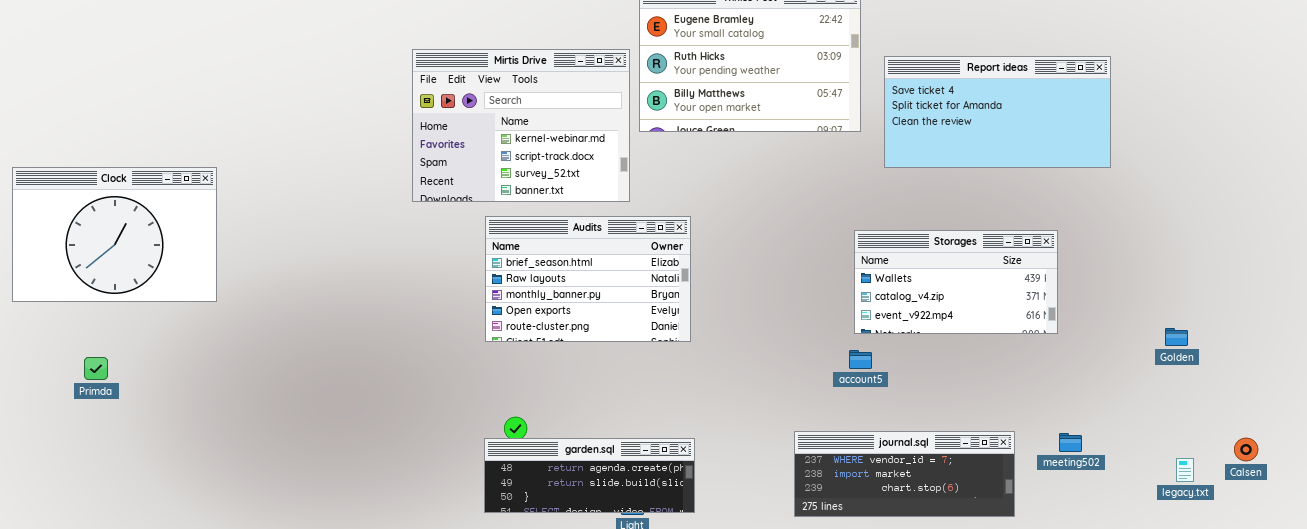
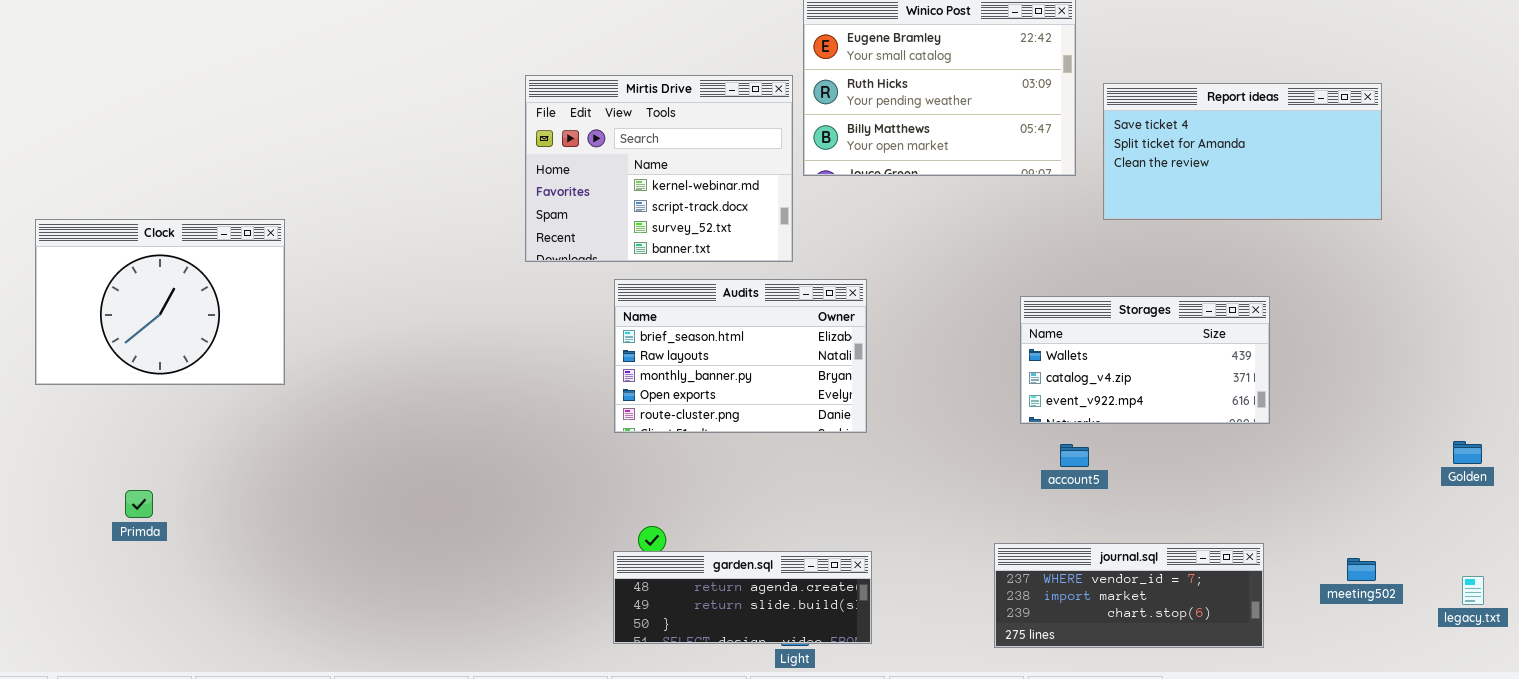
Storages: [854,230,1058,334] -> [1020,296,1270,424], moved
Golden: [1165,328,1188,346] -> [1453,441,1482,464], moved
Primda: [84,357,108,380] -> [125,490,153,518], moved
meeting502: [1059,433,1082,452] -> [1347,558,1376,581], moved

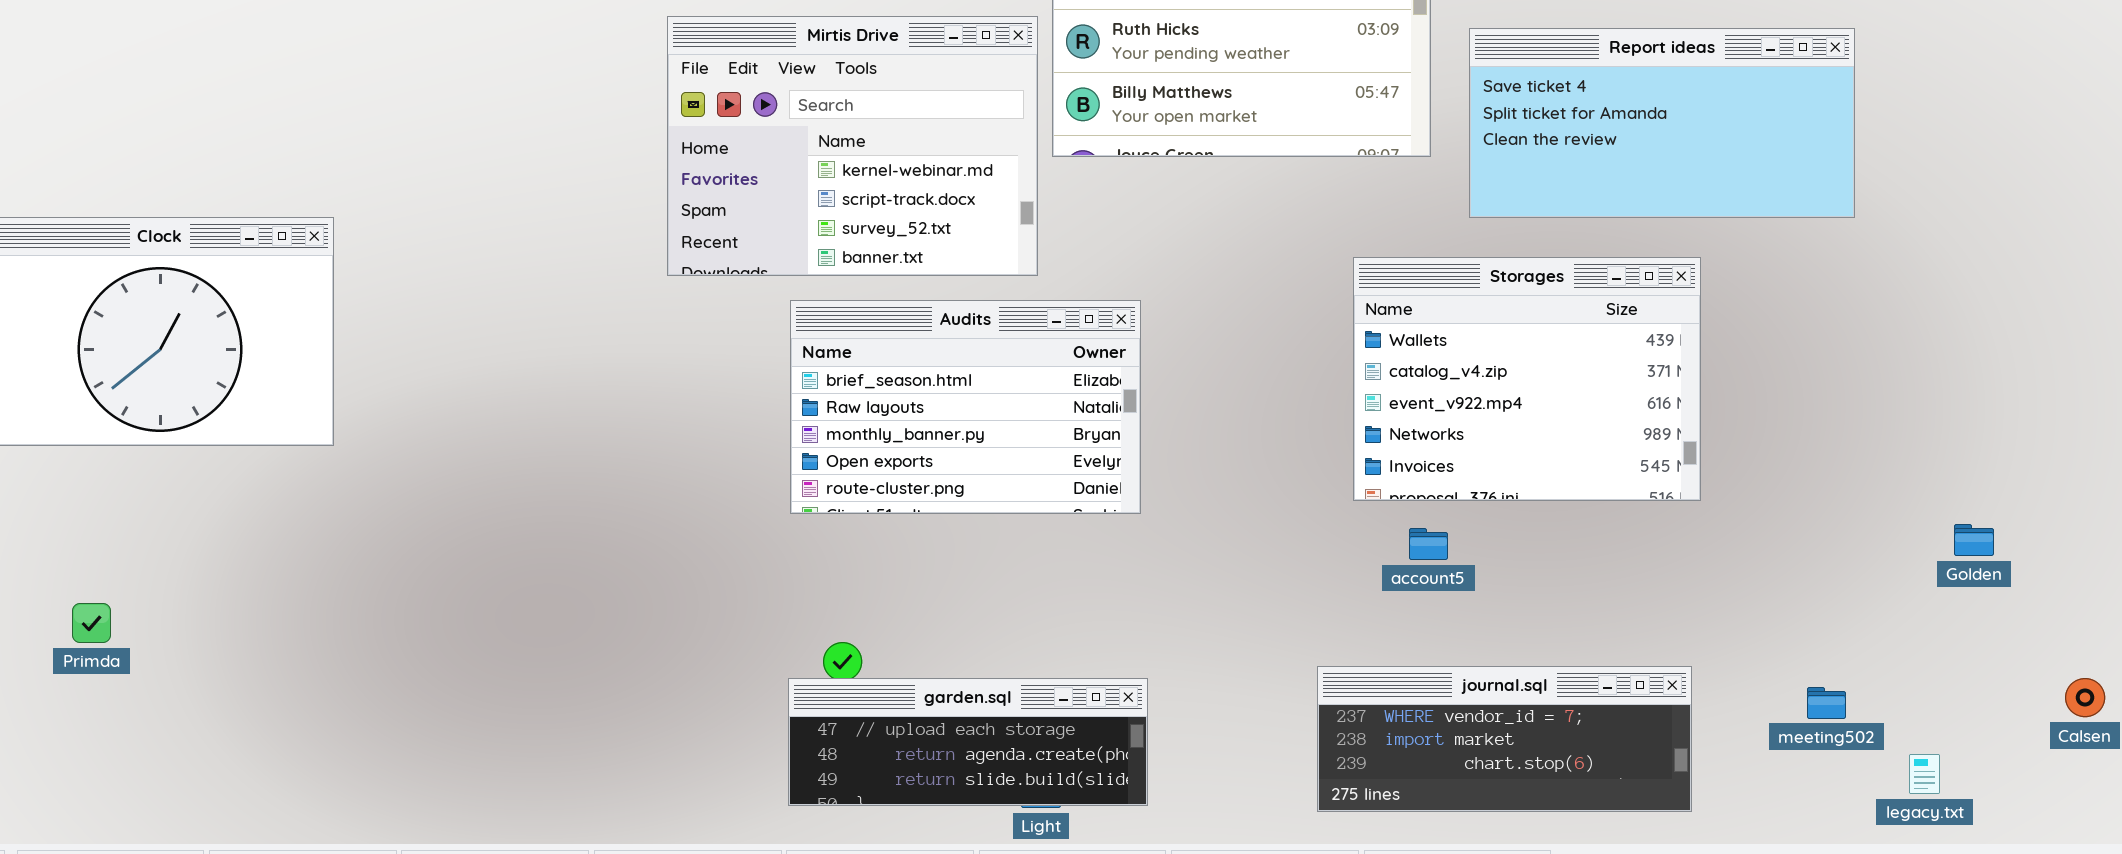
Storages: [1020,296,1270,424] -> [1353,257,1701,501], resized
Primda: [125,490,153,518] -> [72,603,111,643], moved
garden.sql: [613,551,872,644] -> [788,678,1148,806], scrolled up 1 row
legacy.txt: [1462,576,1484,605] -> [1909,754,1940,794], moved

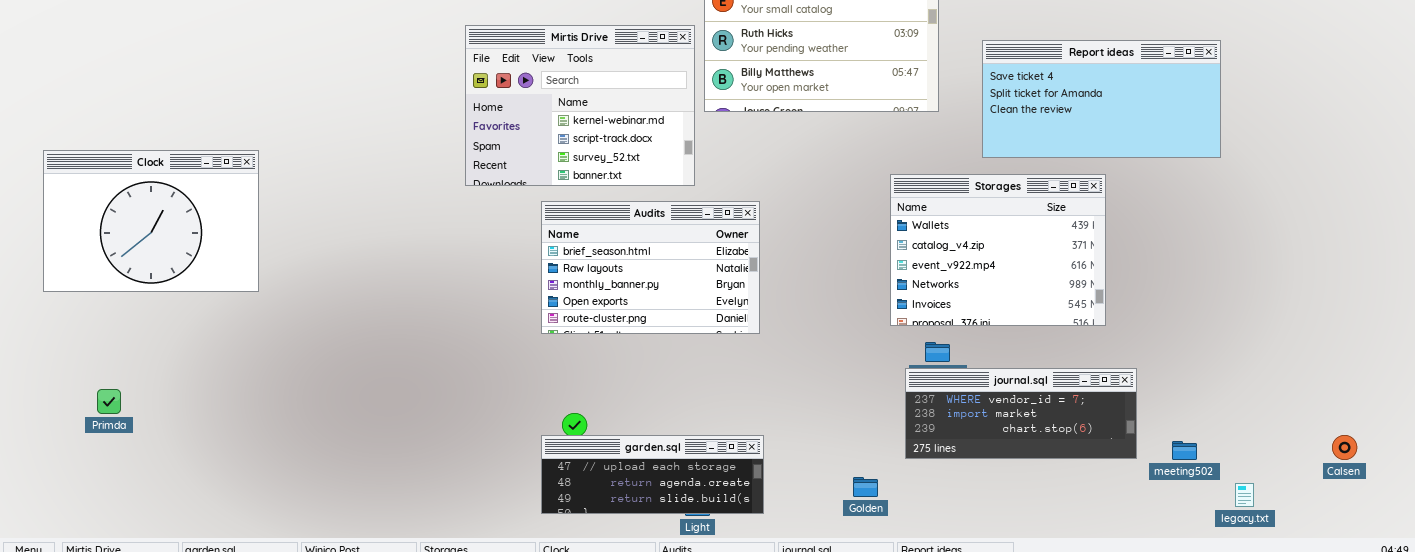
Report ideas: [1469,28,1855,218] -> [982,40,1221,158], moved
Golden: [1954,524,1994,556] -> [853,477,878,497], moved
journal.sql: [1317,666,1692,812] -> [905,368,1137,459], moved

